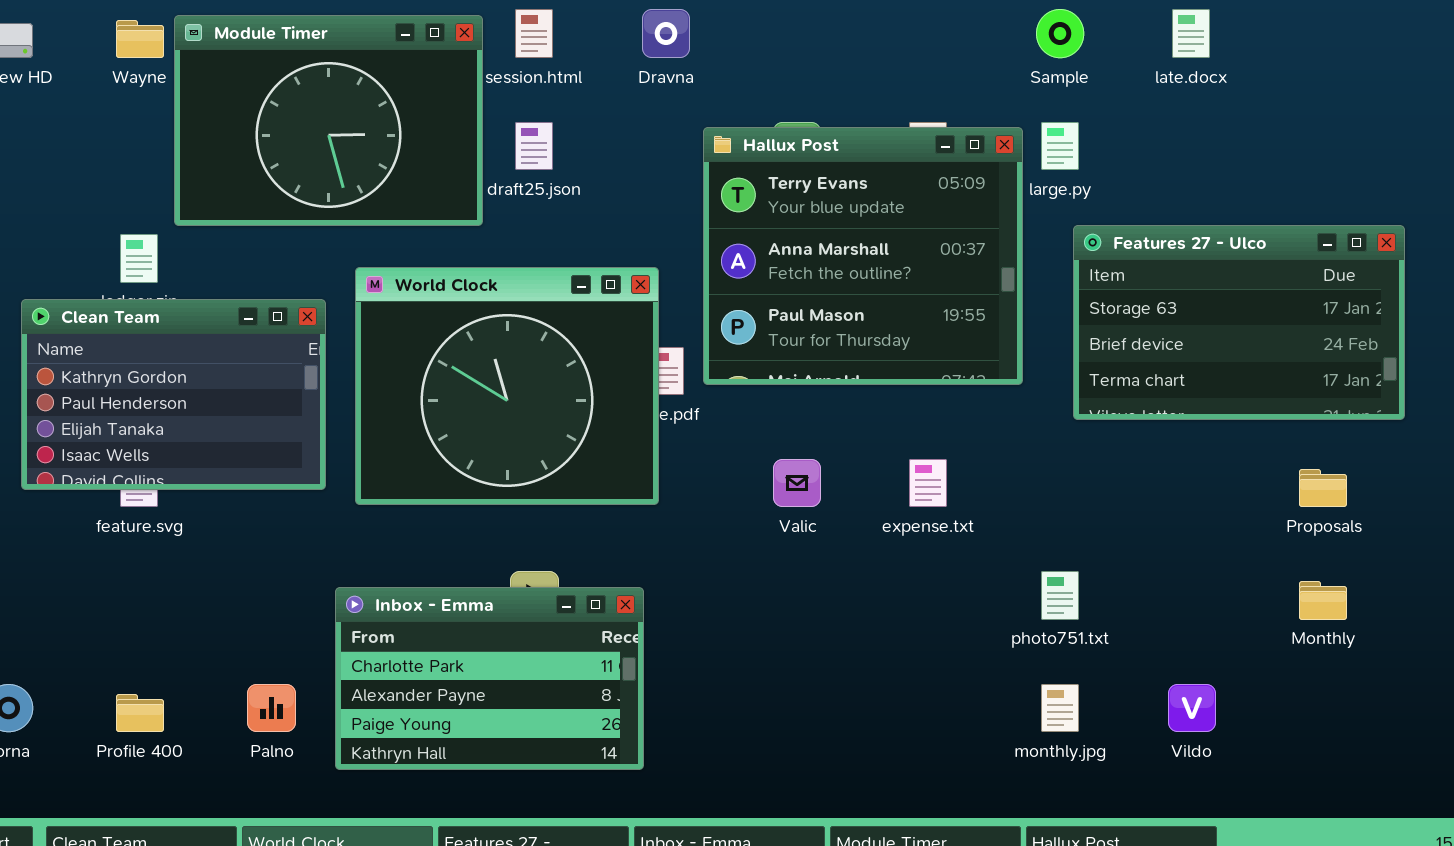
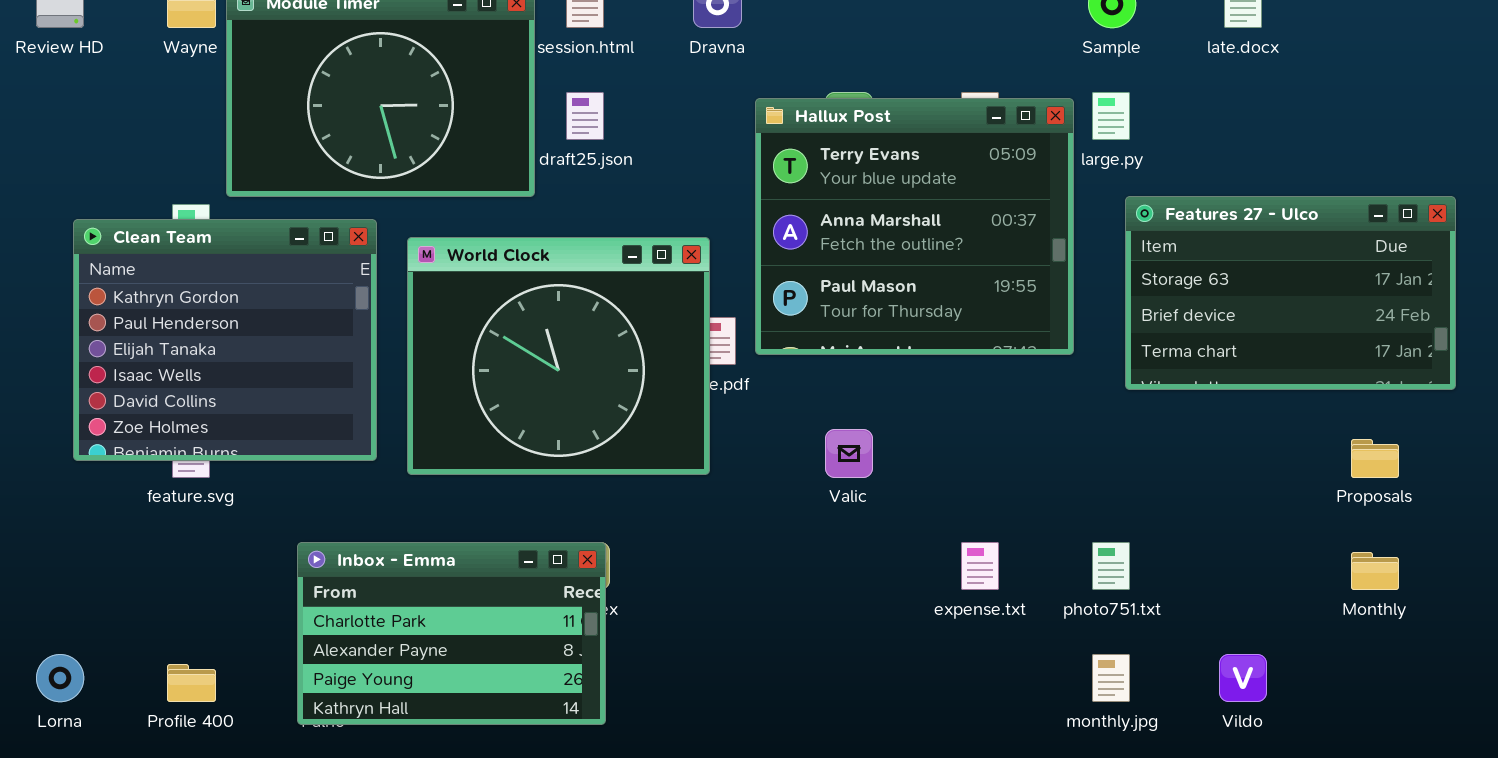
Clean Team: [21,299,326,490] -> [73,219,377,461], resized
expense.txt: [909,459,947,507] -> [961,542,999,590], moved
Inbox - Emma: [335,587,644,770] -> [297,542,606,725], moved

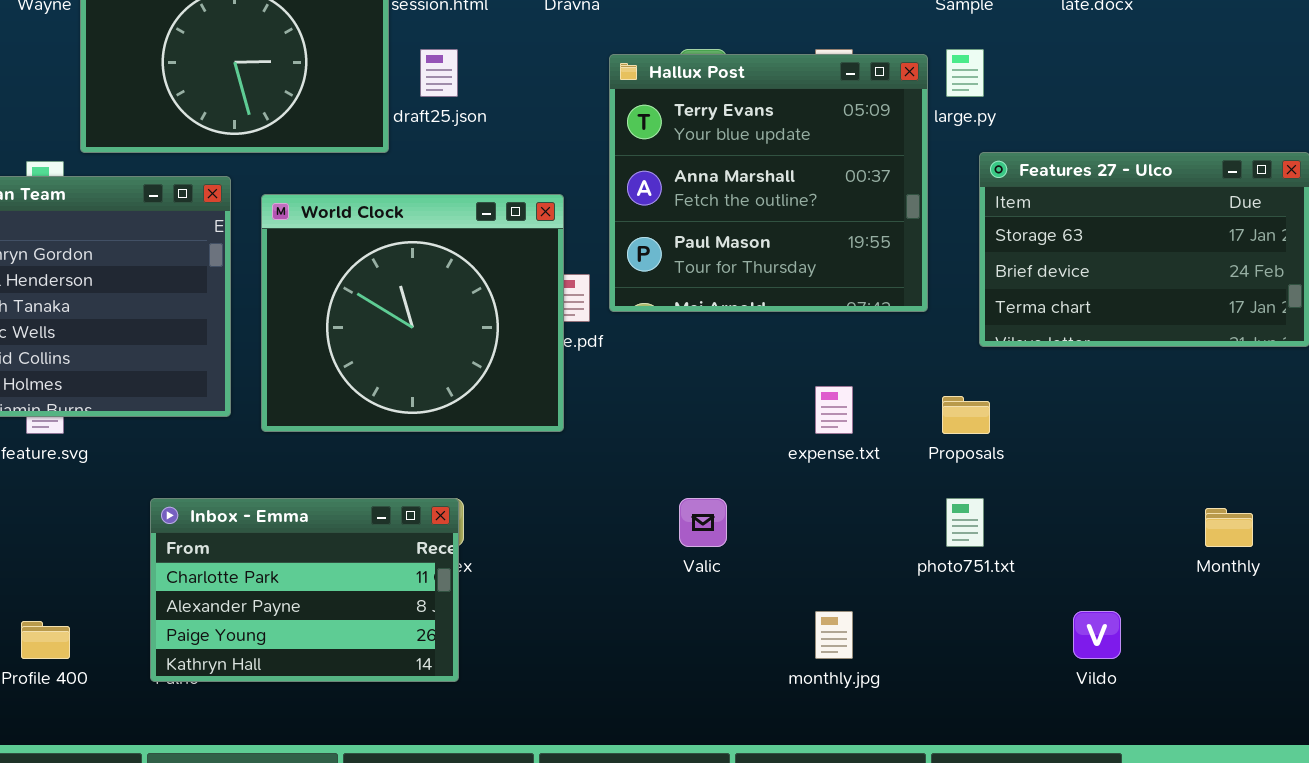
Valic: [825,429,873,478] -> [679,498,727,547], moved
Proposals: [1351,439,1399,478] -> [942,396,990,434], moved
expense.txt: [961,542,999,590] -> [815,386,853,434], moved
monthly.jpg: [1092,654,1130,702] -> [815,611,853,659], moved

